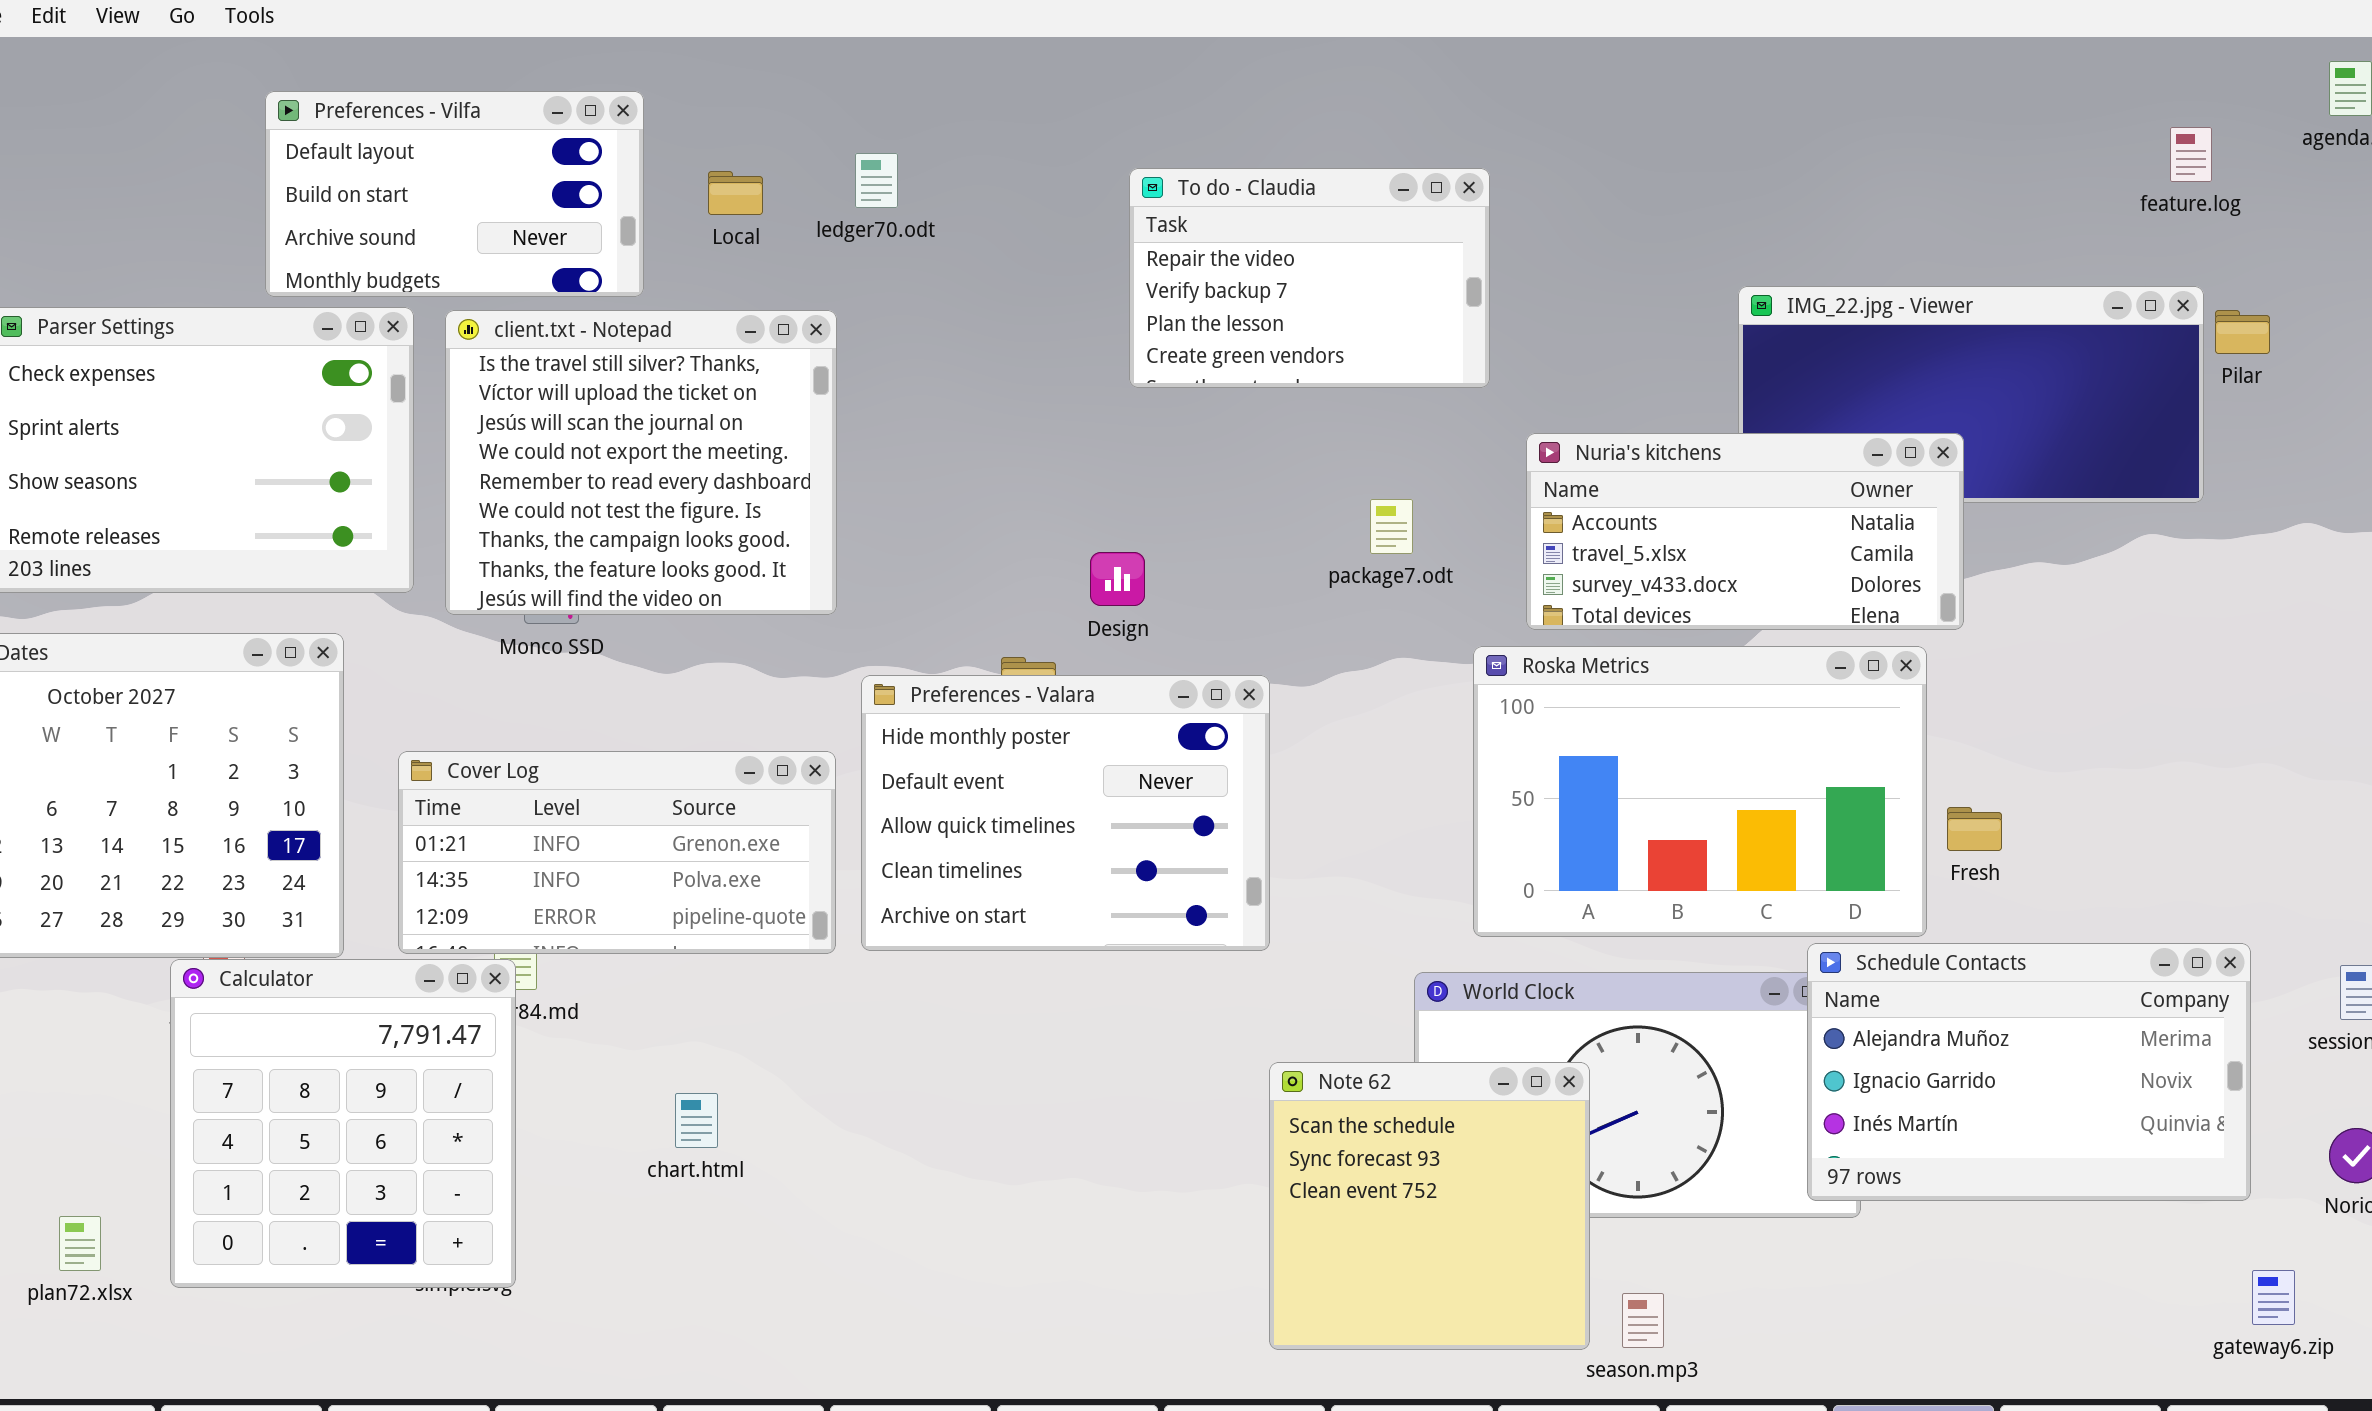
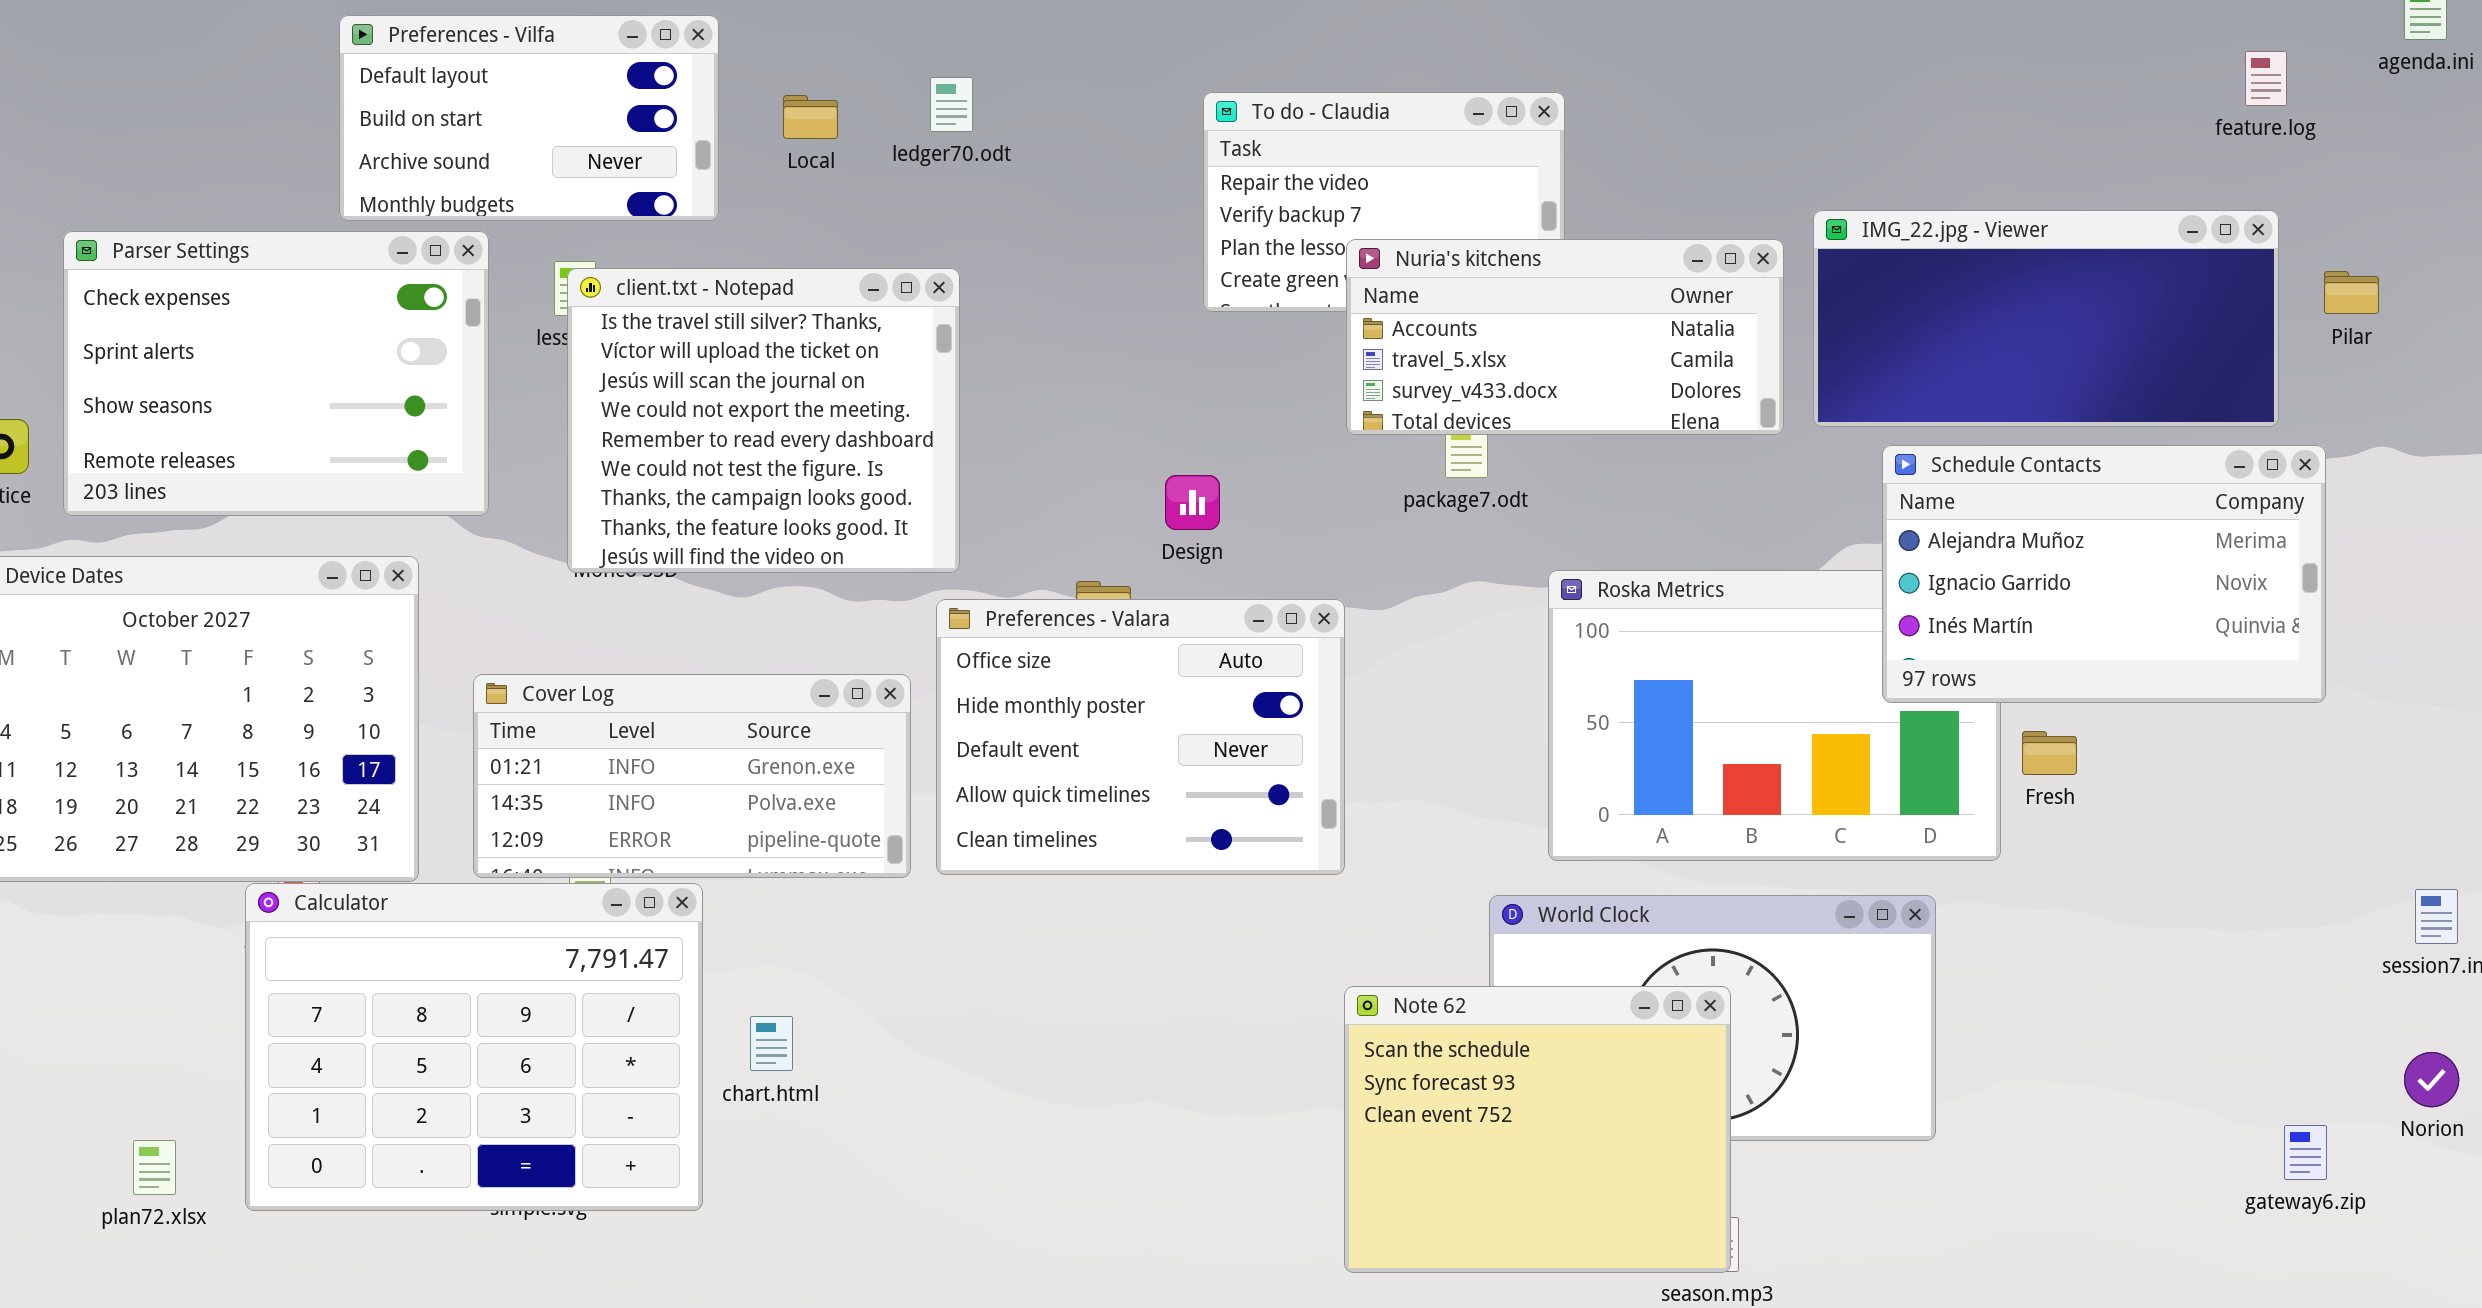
client.txt - Notepad: [445,310,837,615] -> [567,268,960,573], moved
Pilar: [2215,310,2270,354] -> [2324,271,2379,314], moved
Nuria's kitchens: [1526,433,1964,630] -> [1346,239,1784,435], moved
Preferences - Valara: [861,675,1270,951] -> [936,599,1345,875], scrolled up 1 row
Schedule Contacts: [1807,943,2251,1201] -> [1882,445,2326,703], moved
Calculator: [170,959,516,1288] -> [245,883,703,1211], resized
Note 62: [1269,1062,1590,1350] -> [1344,986,1731,1273], resized
gateway6.zip: [2252,1270,2295,1325] -> [2284,1125,2327,1180], moved

